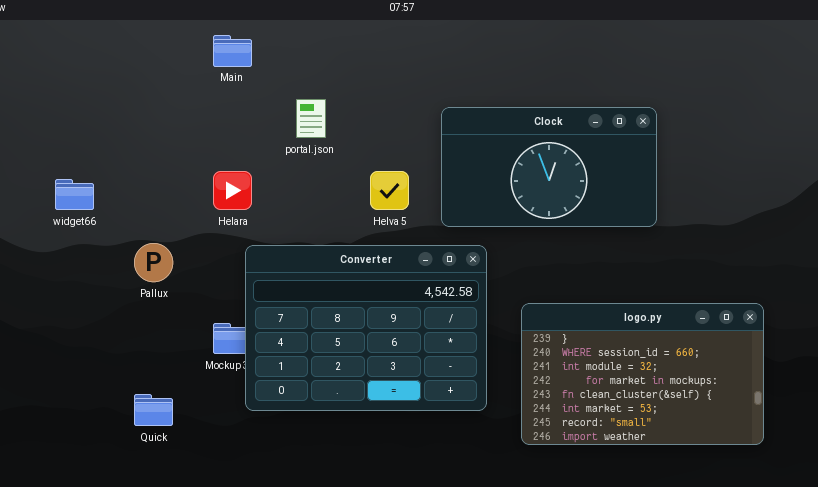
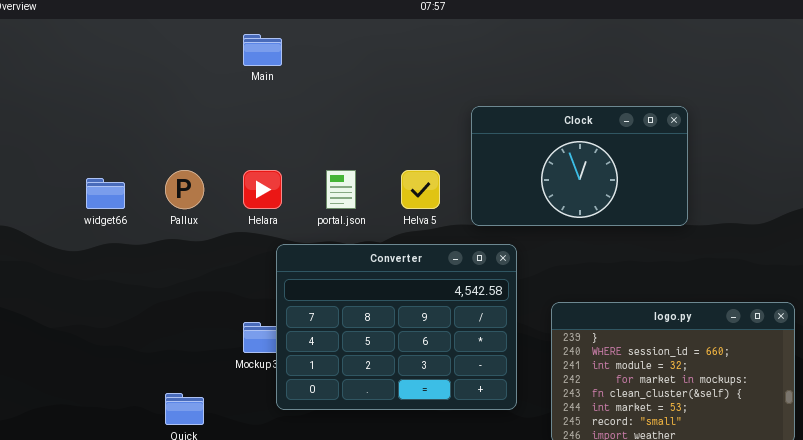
portal.json: [296,99,326,138] -> [326,170,356,209], moved
Pallux: [134,243,173,282] -> [165,170,204,209], moved

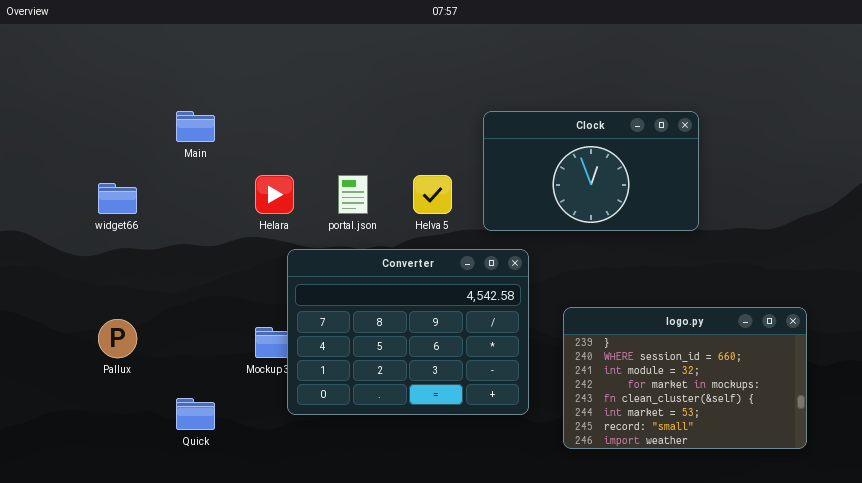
Main: [243,34,282,66] -> [176,111,215,142], moved
Pallux: [165,170,204,209] -> [98,319,137,358], moved

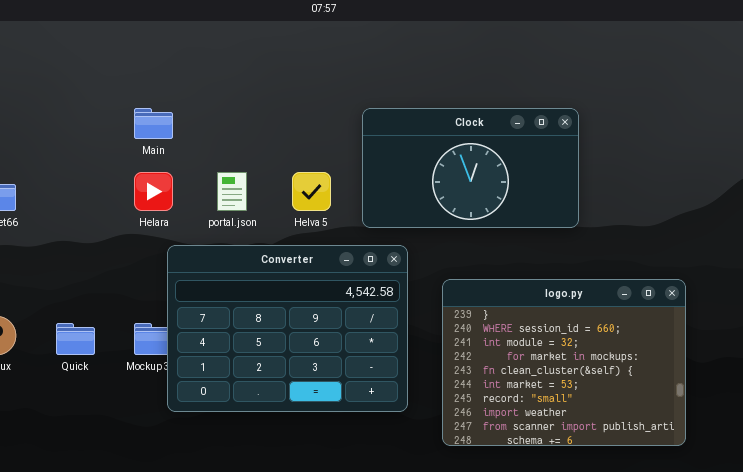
Main: [176,111,215,142] -> [134,108,173,139], moved
logo.py: [563,307,807,449] -> [442,279,686,446], resized
Quick: [176,398,215,430] -> [56,323,95,355], moved

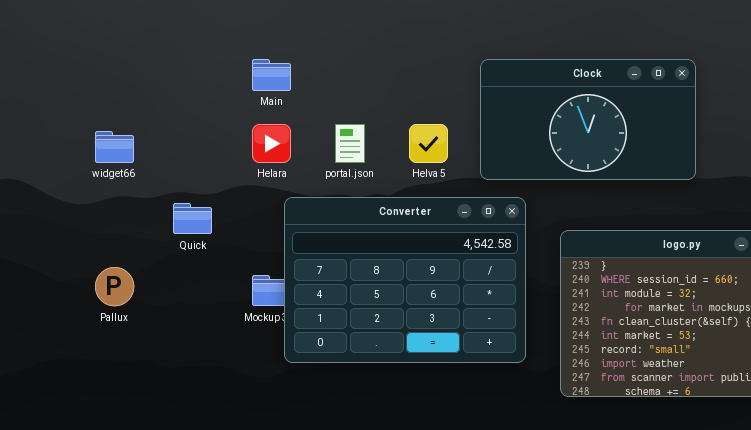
Quick: [56,323,95,355] -> [173,203,212,234], moved

